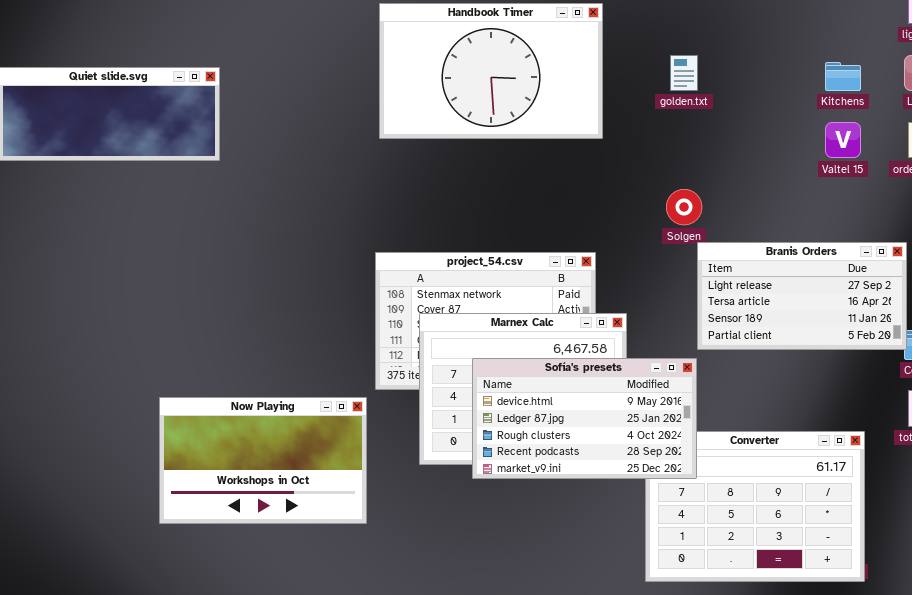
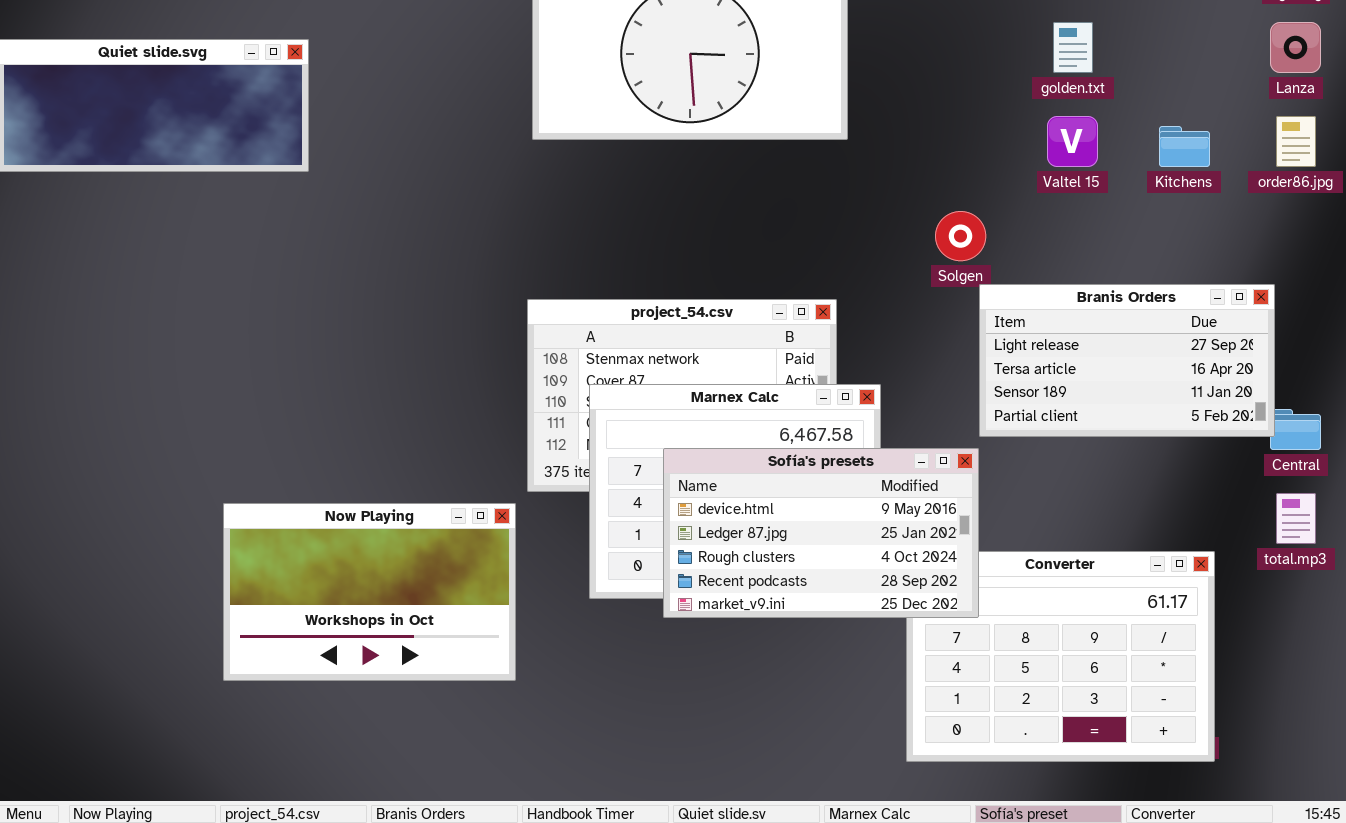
golden.txt: [670,55,698,91] -> [1053,22,1093,73], moved
Kitchens: [825,62,861,91] -> [1159,126,1210,167], moved
Valtel 15: [825,122,861,158] -> [1047,116,1098,167], moved

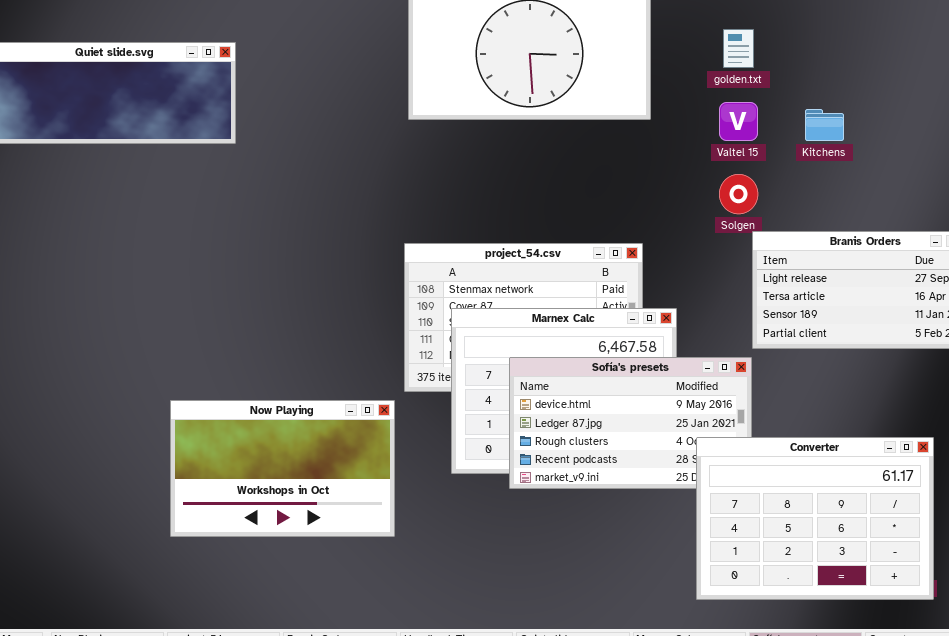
golden.txt: [1053,22,1093,73] -> [723,29,754,68], moved
Valtel 15: [1047,116,1098,167] -> [719,102,758,141], moved
Kitchens: [1159,126,1210,167] -> [805,109,844,141], moved
Converter: [906,551,1215,762] -> [696,437,934,600], raised

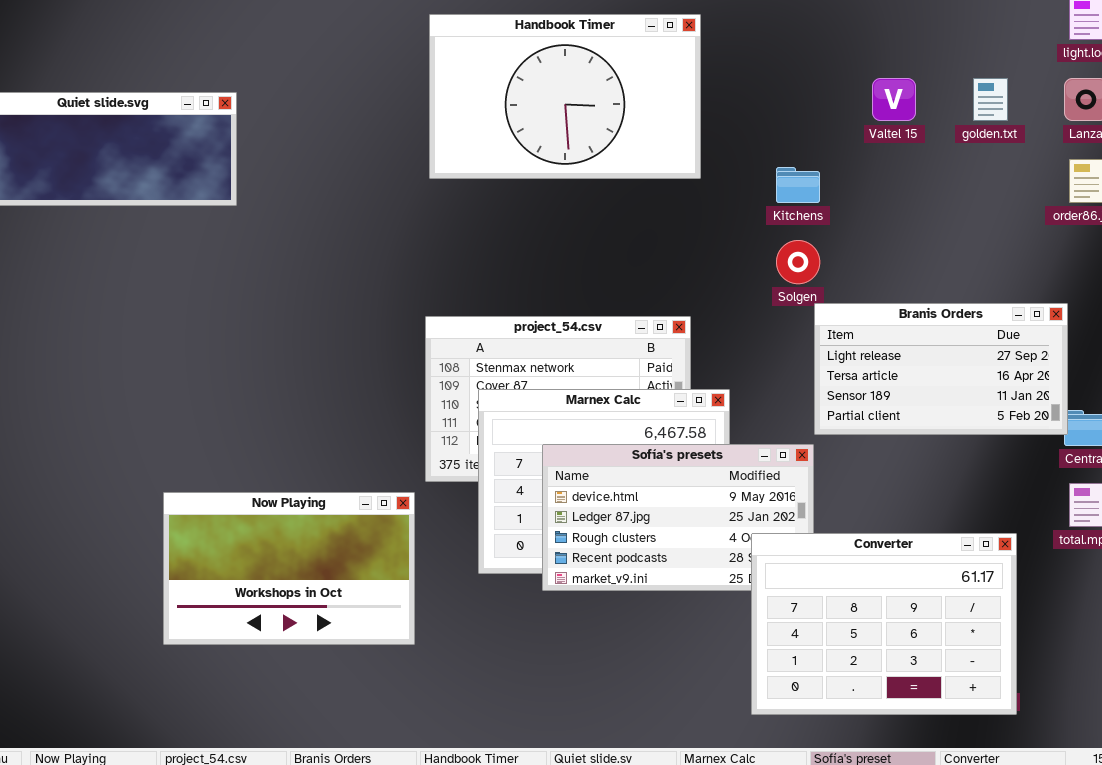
golden.txt: [723,29,754,68] -> [973,78,1008,121], moved
Valtel 15: [719,102,758,141] -> [872,78,916,121], moved
Kitchens: [805,109,844,141] -> [776,167,820,203], moved

